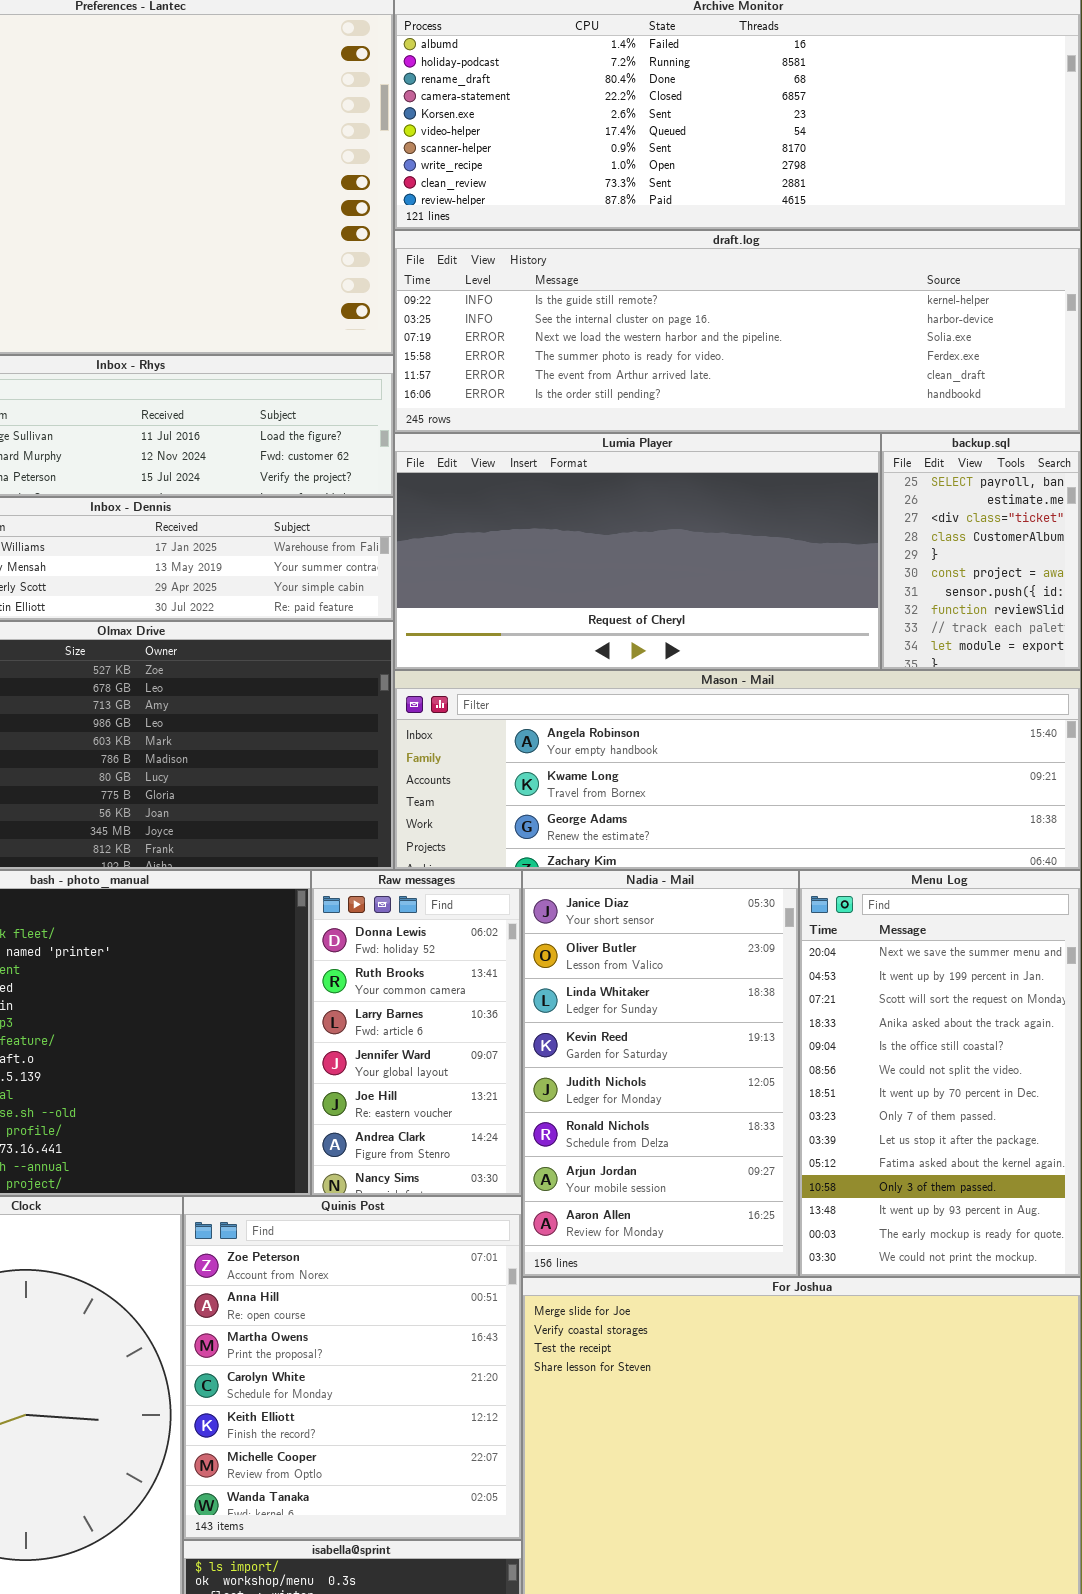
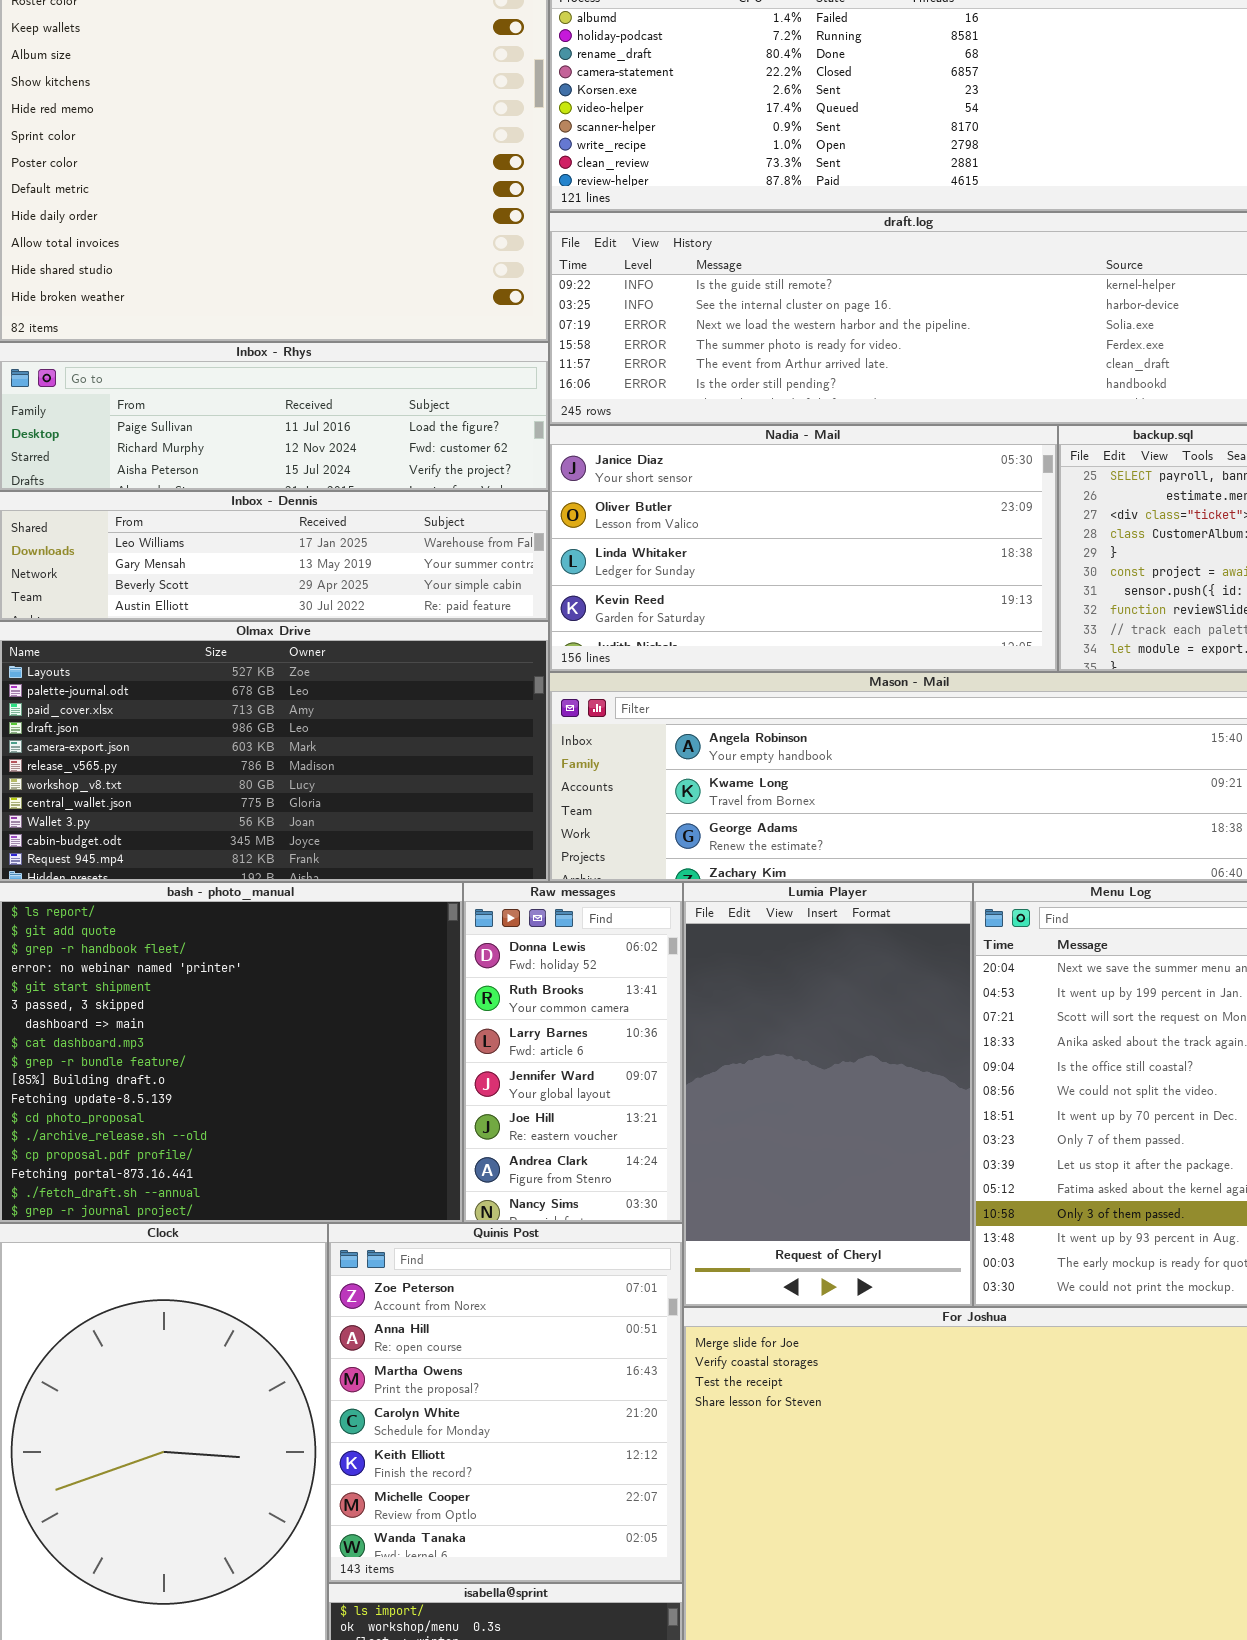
Lumia Player: [394,433,881,670] -> [683,882,973,1307], moved, resized
Nadia - Mail: [522,870,799,1277] -> [549,425,1058,672], moved, resized

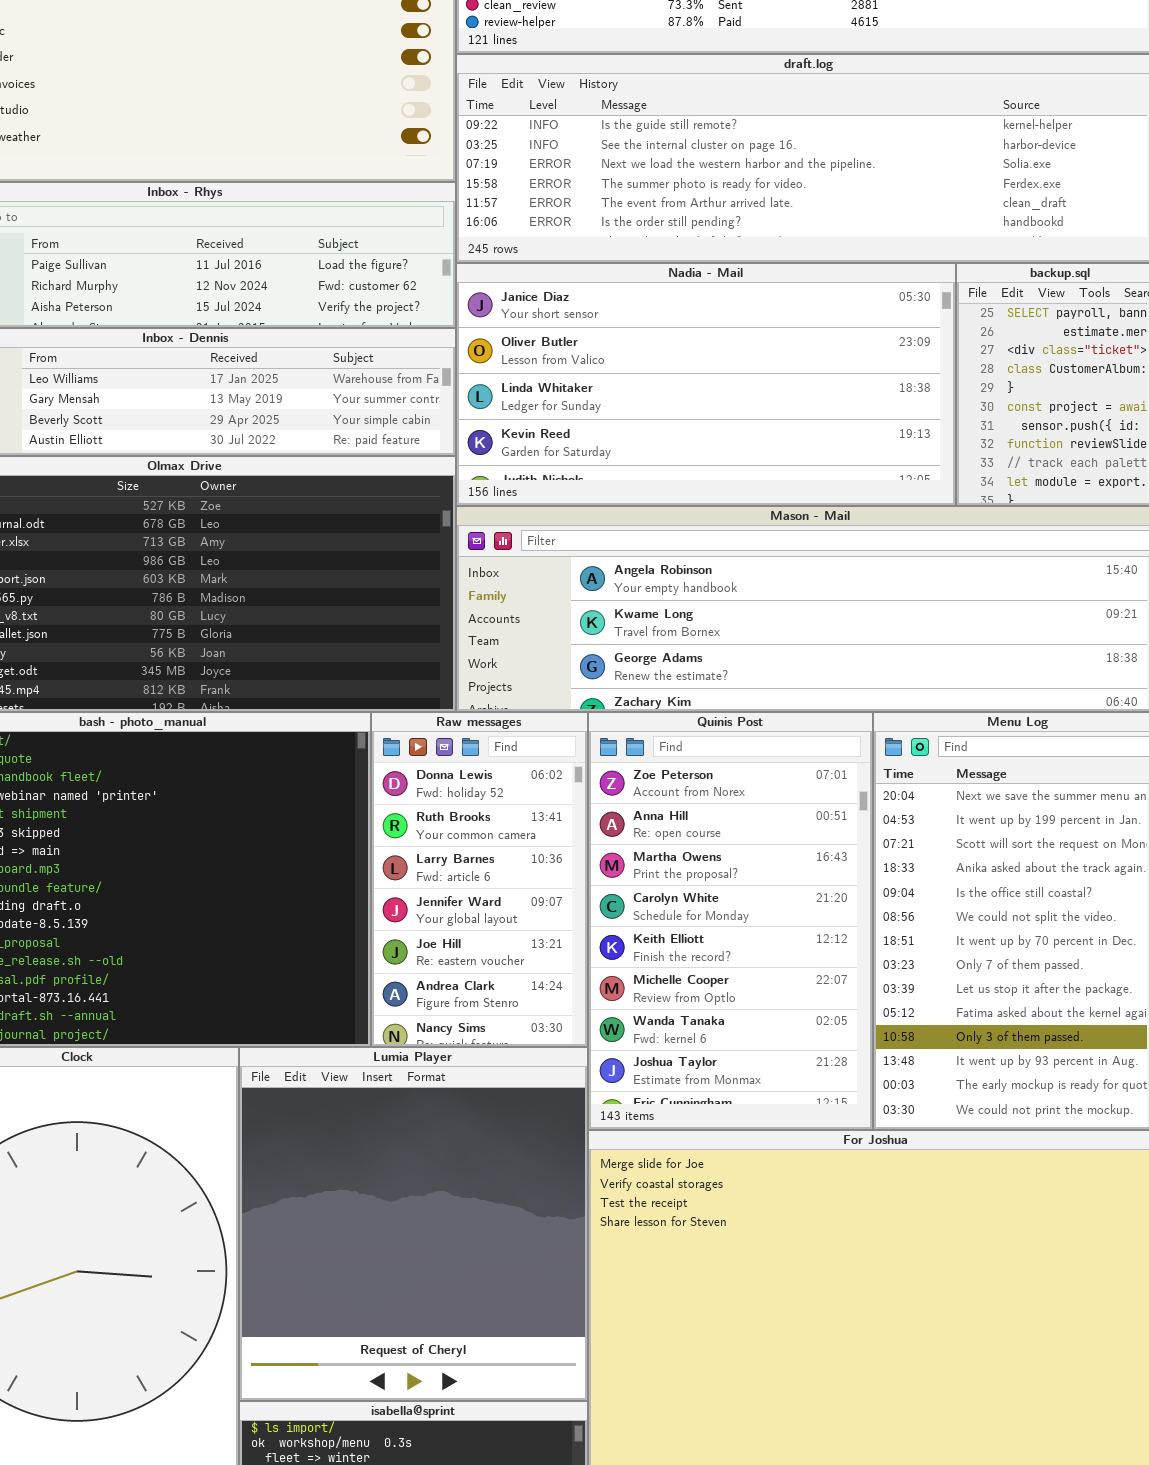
Lumia Player: [683,882,973,1307] -> [239,1047,588,1401], moved, resized
Quinis Post: [328,1223,683,1583] -> [588,712,873,1130], moved, resized

